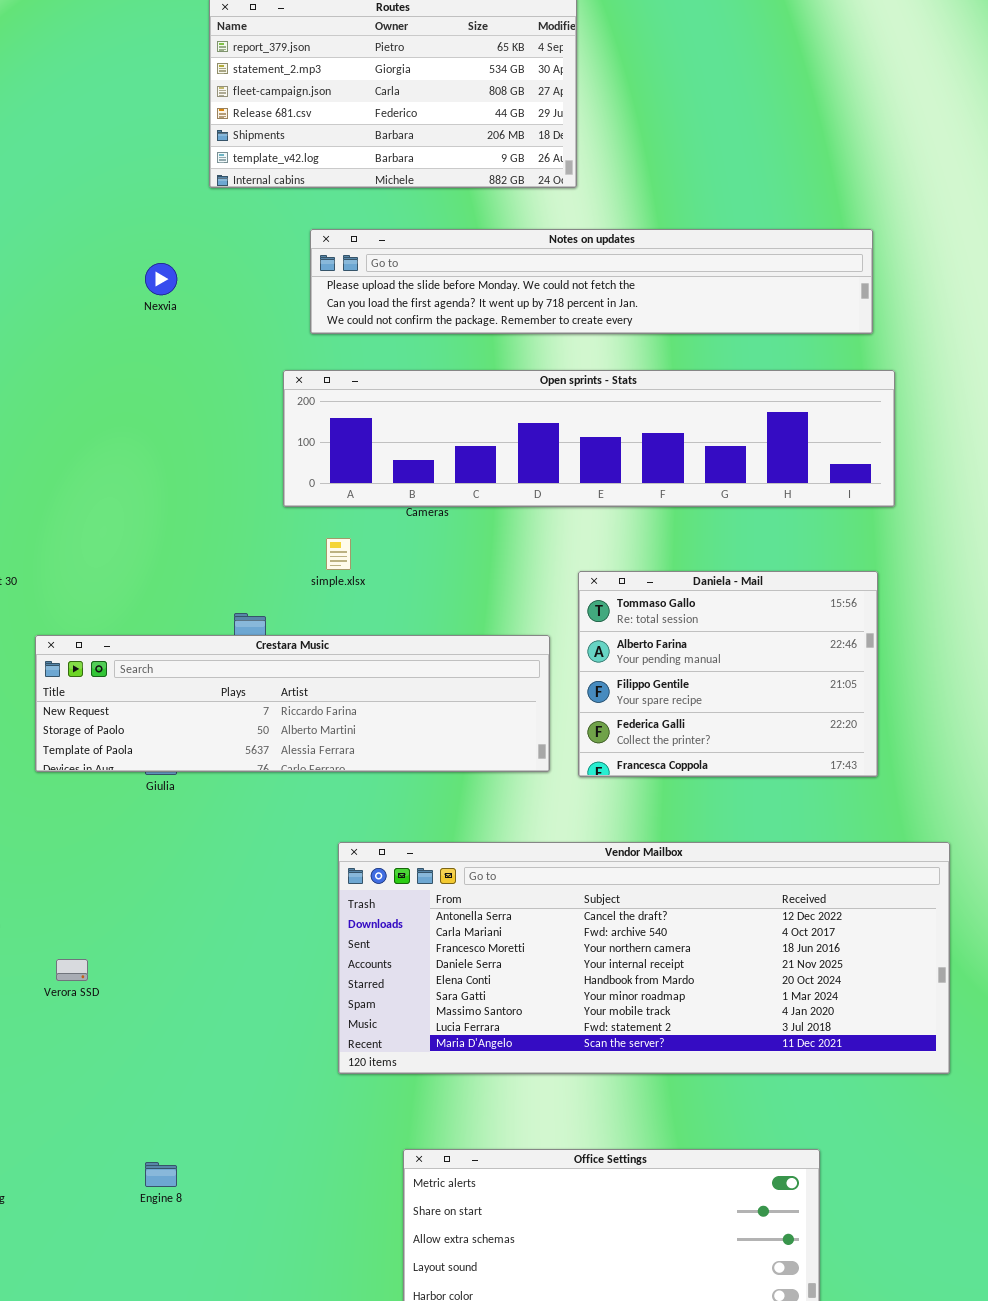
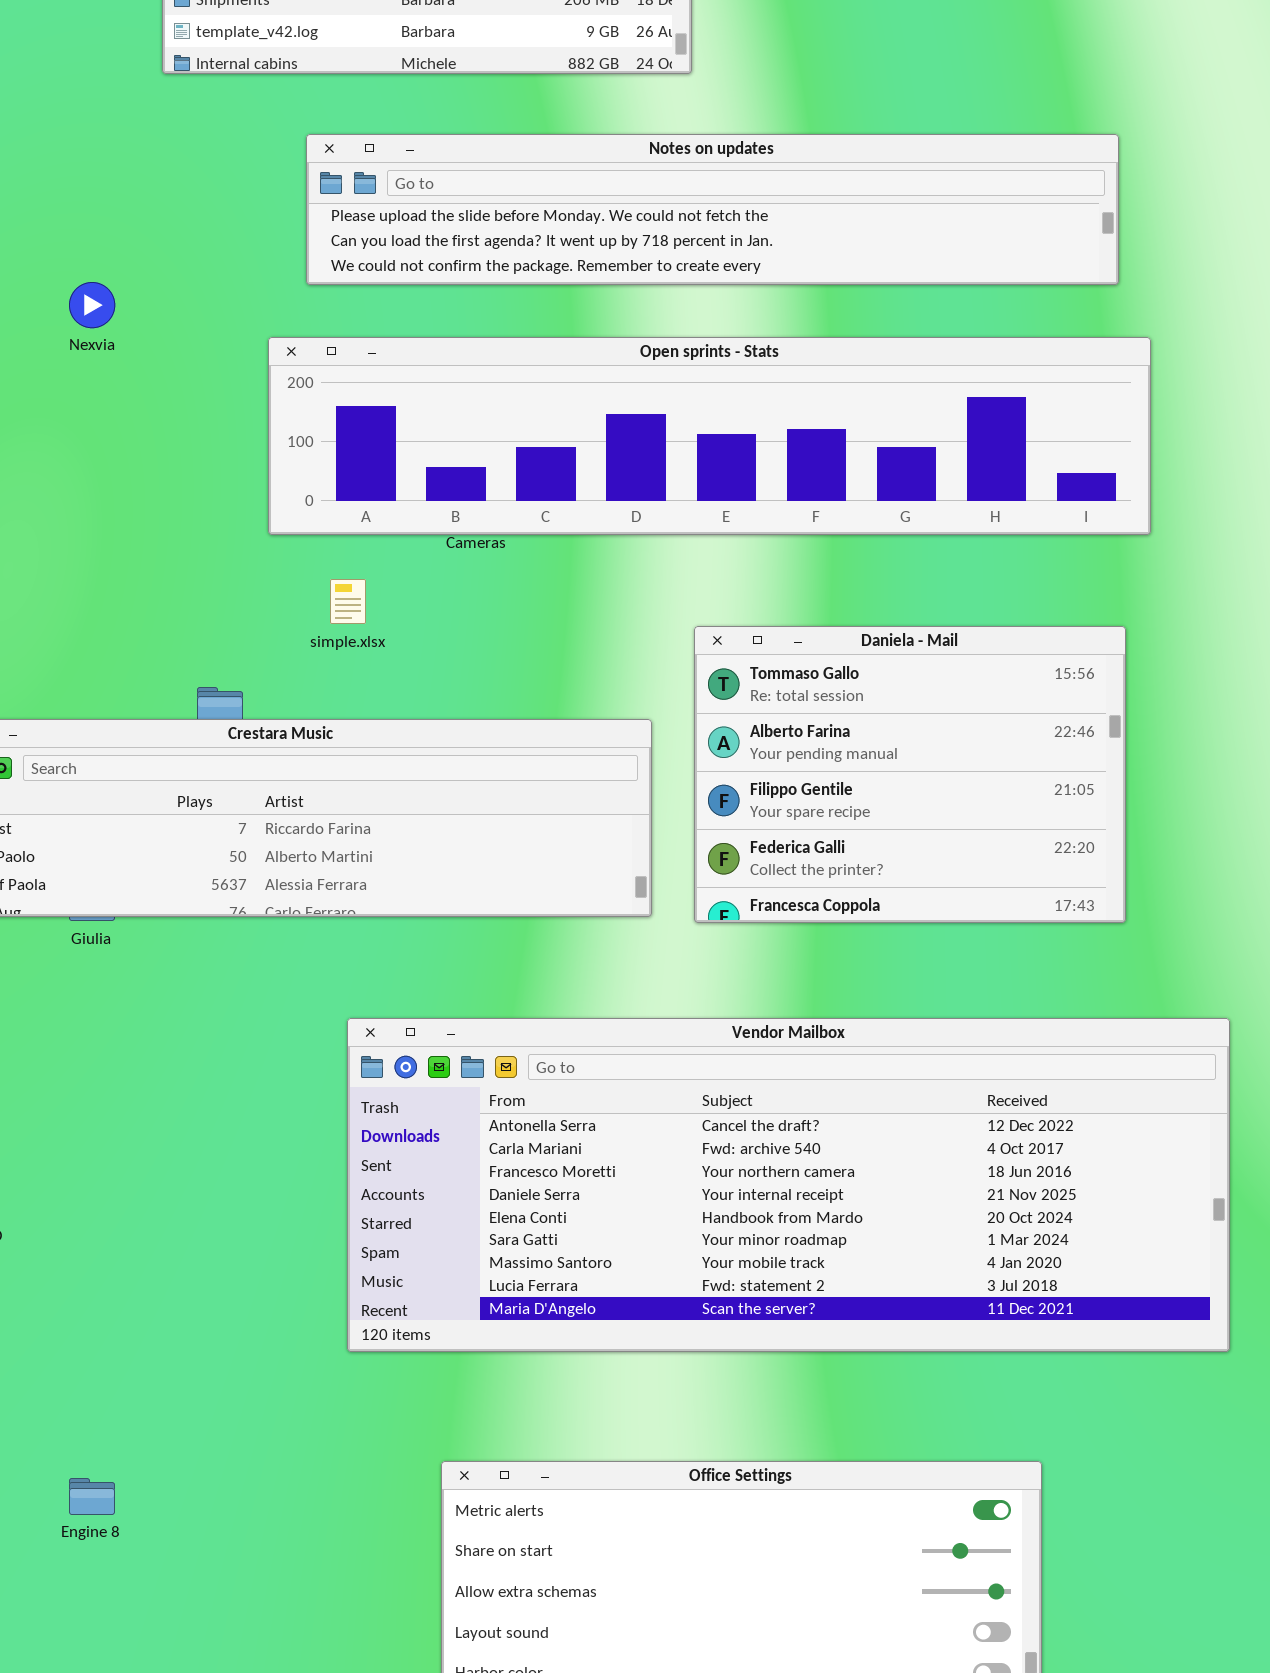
Nexvia: [145,263,177,295] -> [69,282,115,328], moved

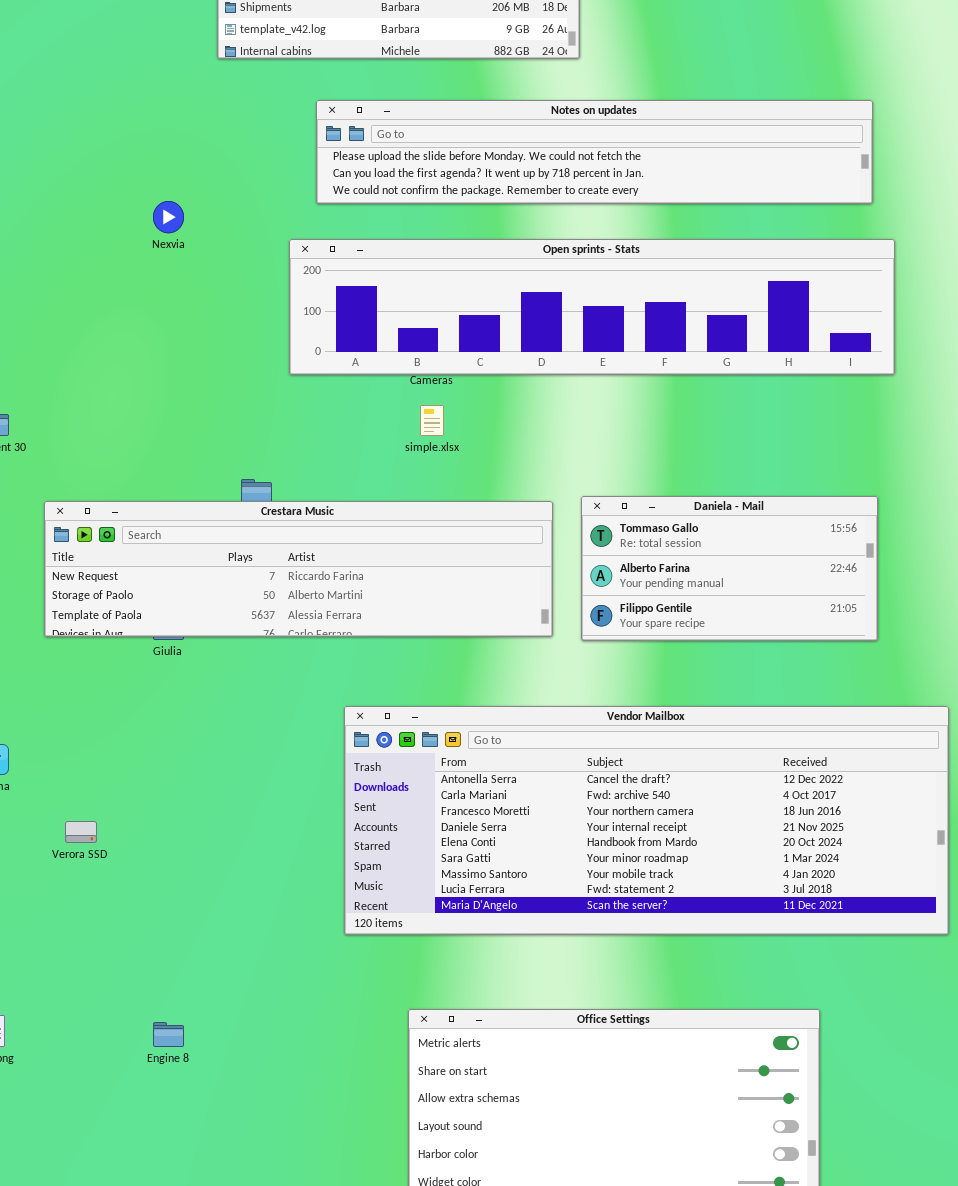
simple.xlsx: [330,579,366,624] -> [420,405,444,436], moved
Daniela - Mail: [694,626,1126,923] -> [581,496,878,641], resized

